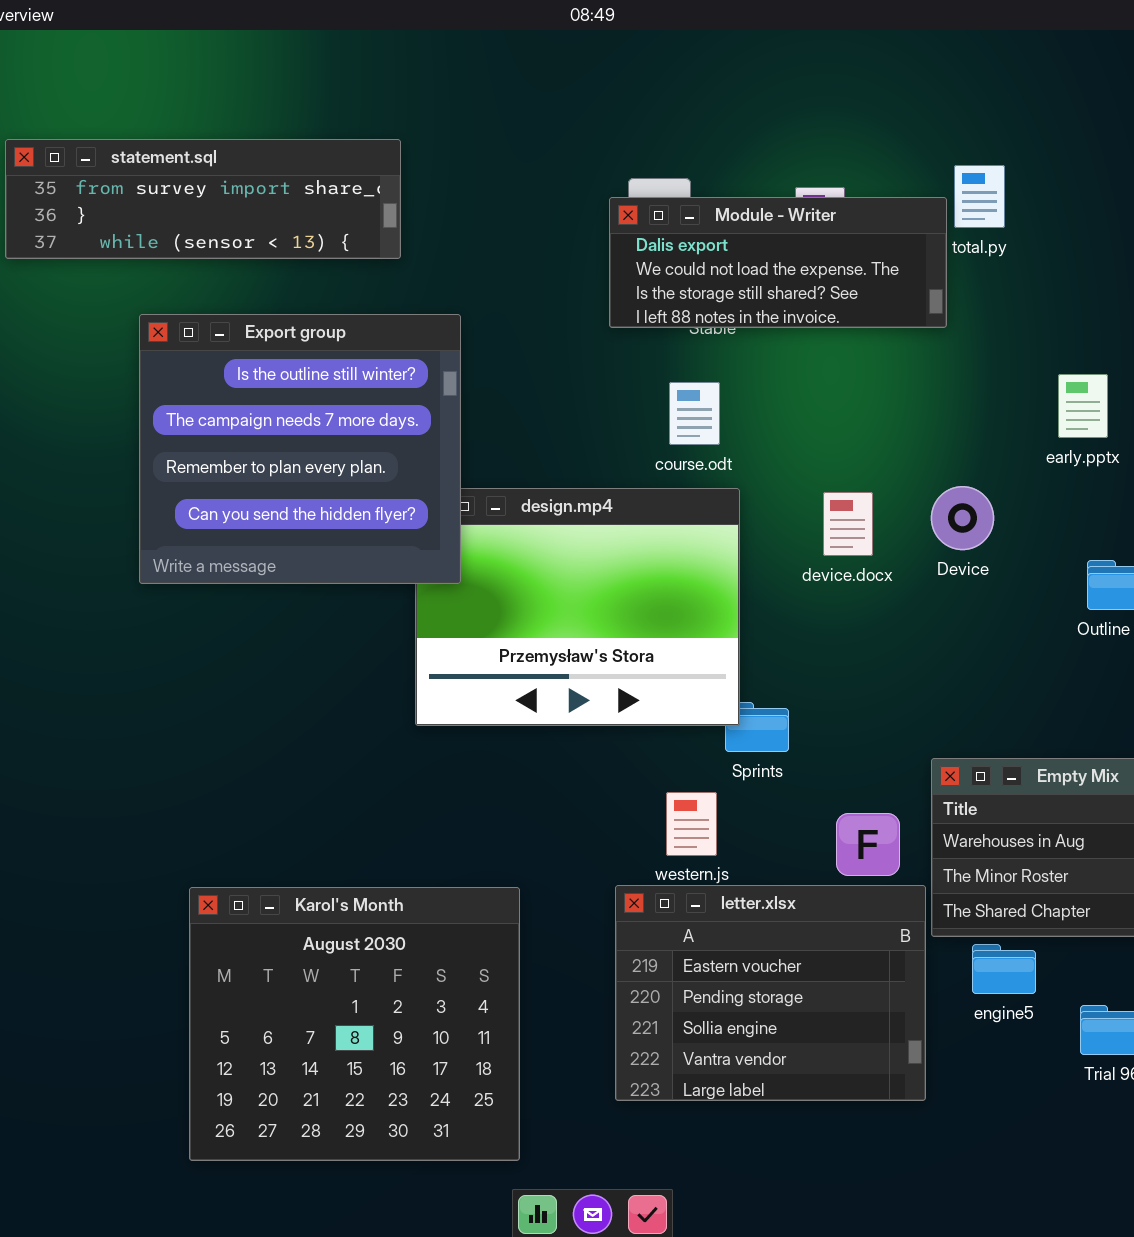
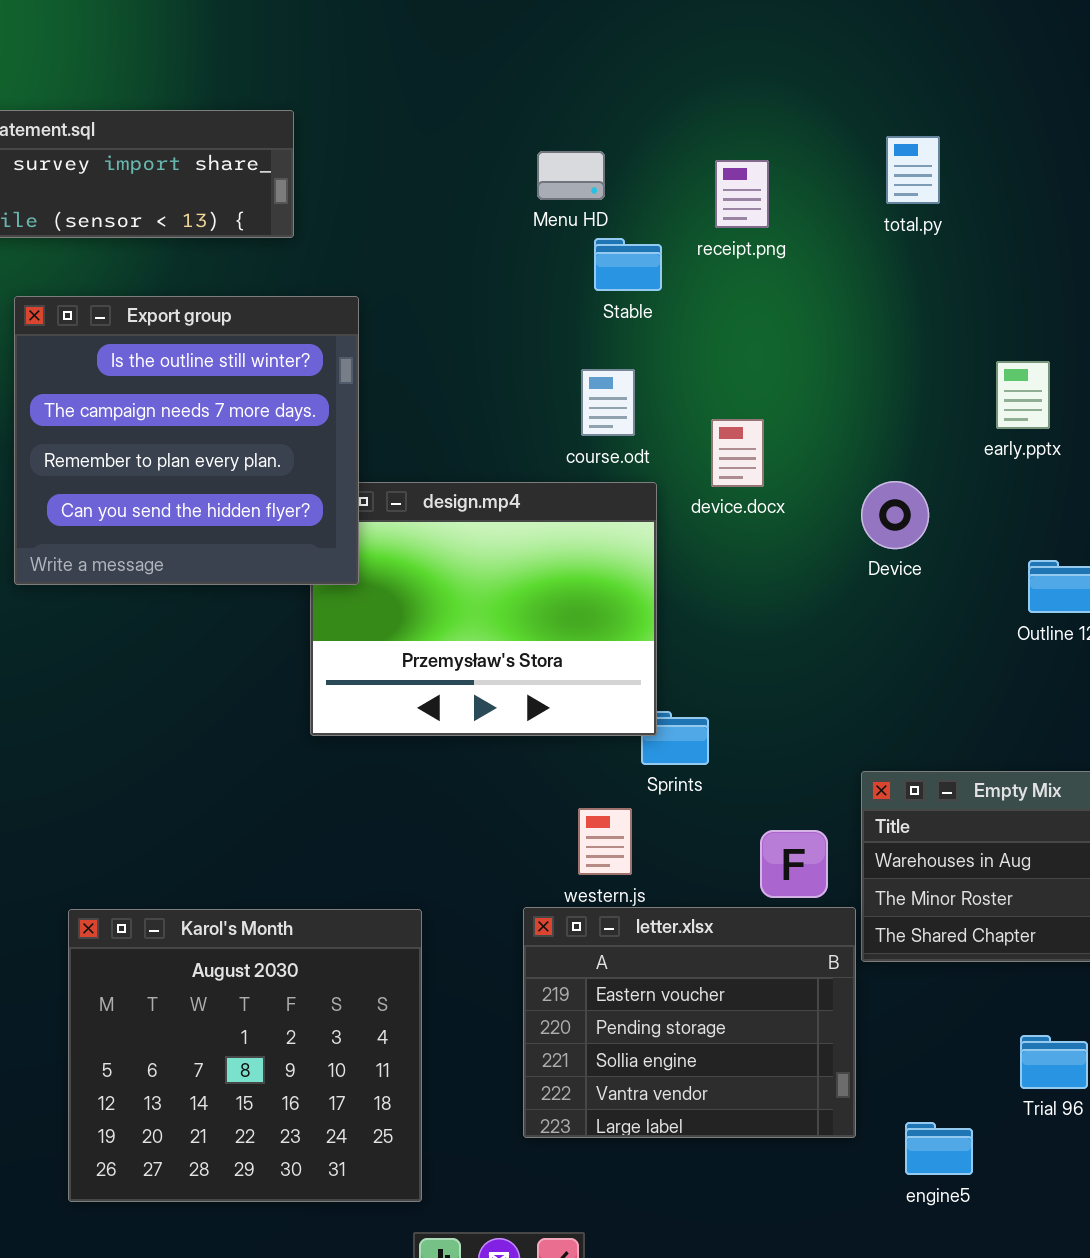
Module - Writer: [609,197,947,328] -> none, closed
device.docx: [823,492,873,556] -> [711,419,764,487], moved
engine5: [972,944,1036,994] -> [905,1122,973,1175], moved

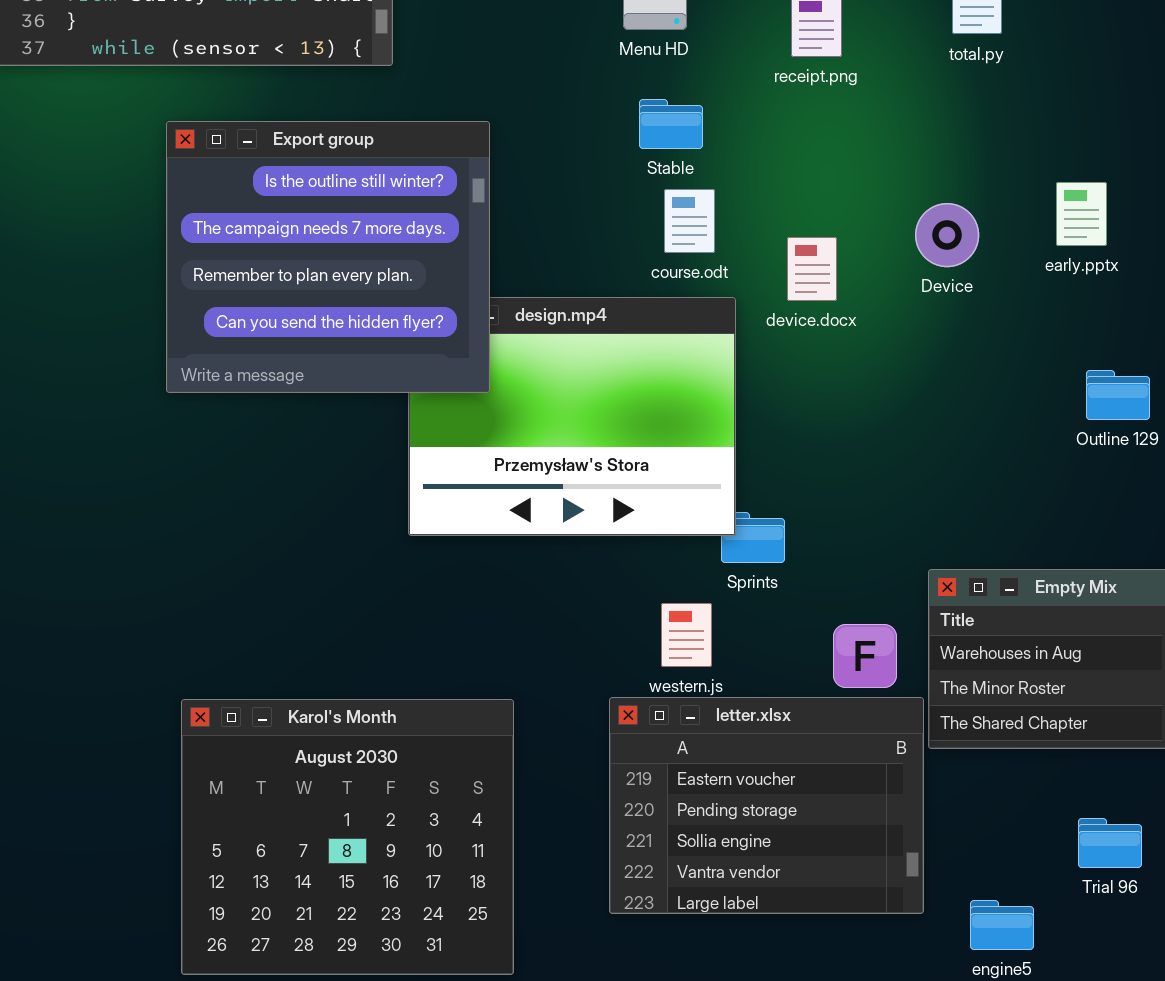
Stable: [594,238,662,291] -> [639,99,703,149], moved
Export group: [14,296,359,585] -> [166,121,490,393], moved
Device: [861,481,929,549] -> [915,203,979,267], moved

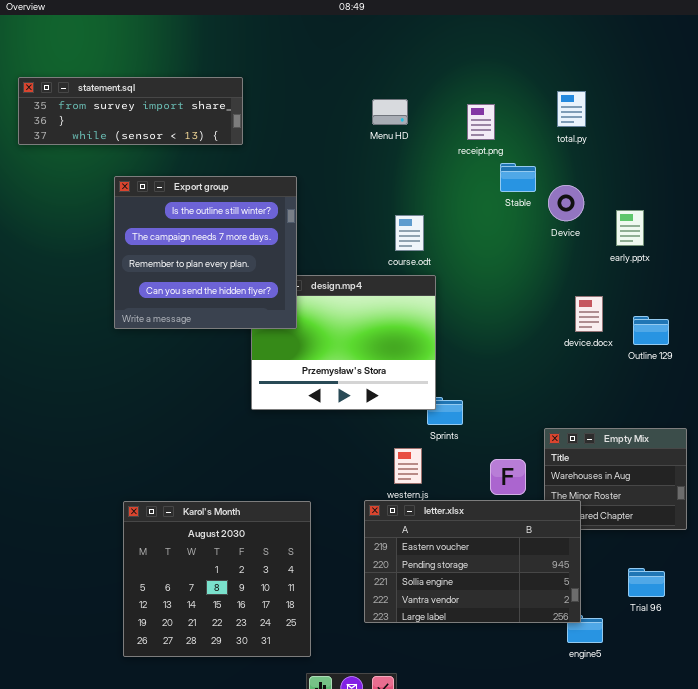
Stable: [639,99,703,149] -> [500,163,536,192], moved
Device: [915,203,979,267] -> [548,185,584,221], moved
device.docx: [787,237,837,301] -> [575,296,603,332], moved
letter.xlsx: [609,697,924,914] -> [364,500,581,623], resized

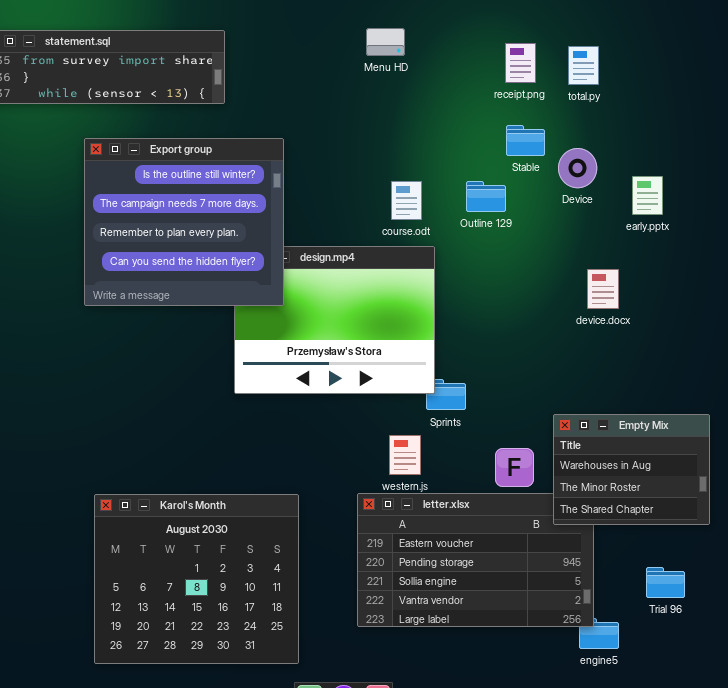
Menu HD: [372,99,408,125] -> [366,28,405,56], moved
receipt.png: [467,104,495,140] -> [505,43,536,83], moved
Outline 129: [633,316,669,345] -> [466,181,506,212], moved
Empty Mix: [544,428,687,530] -> [553,414,710,525], raised

